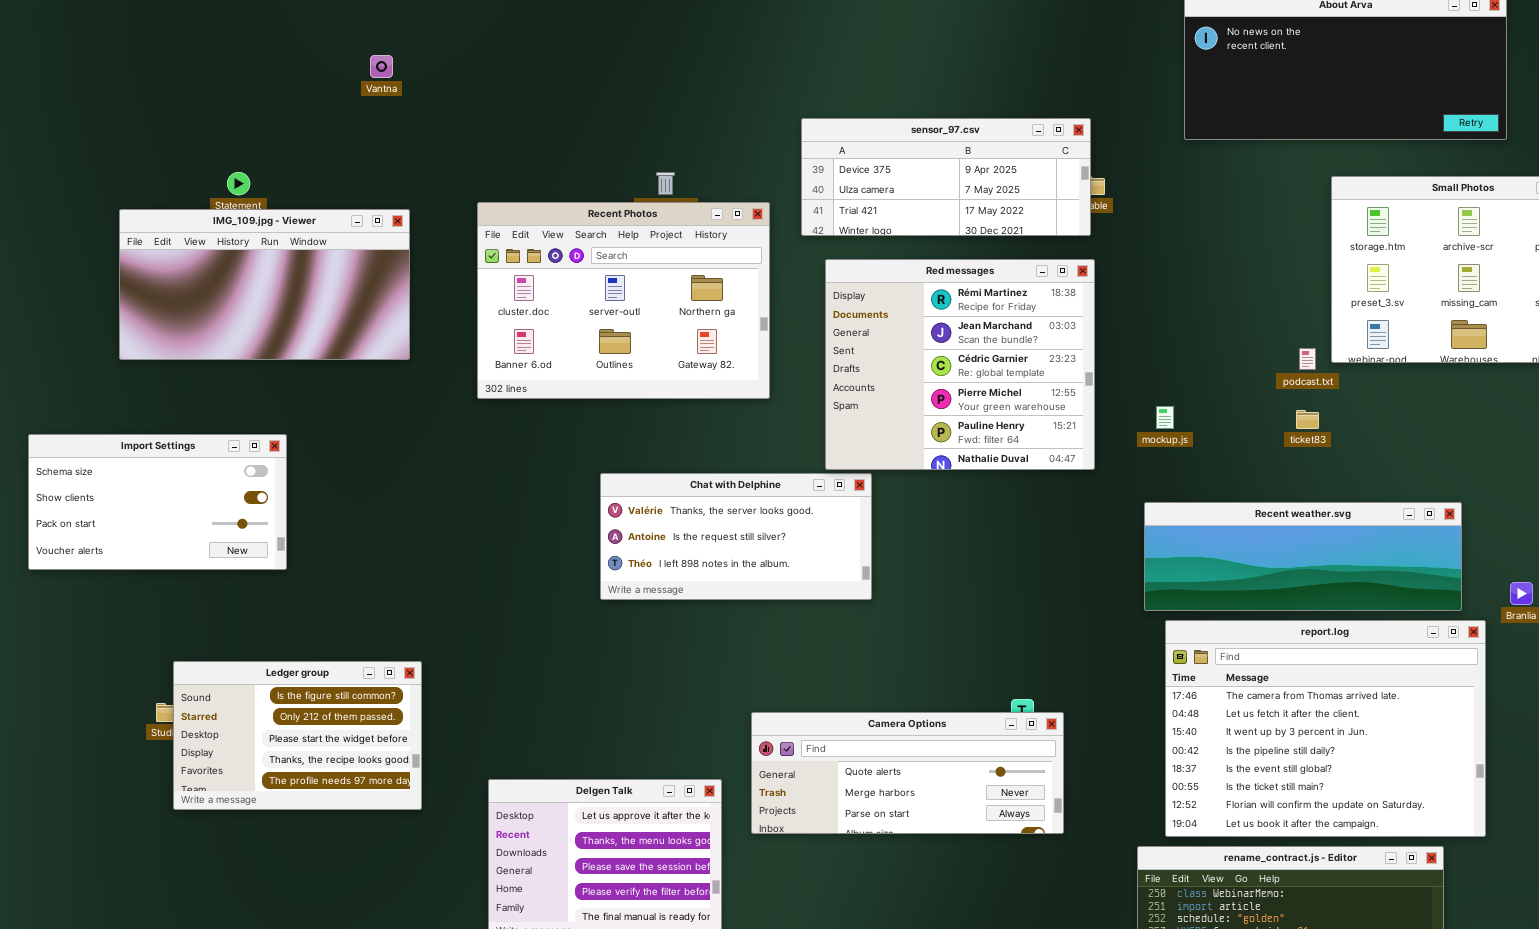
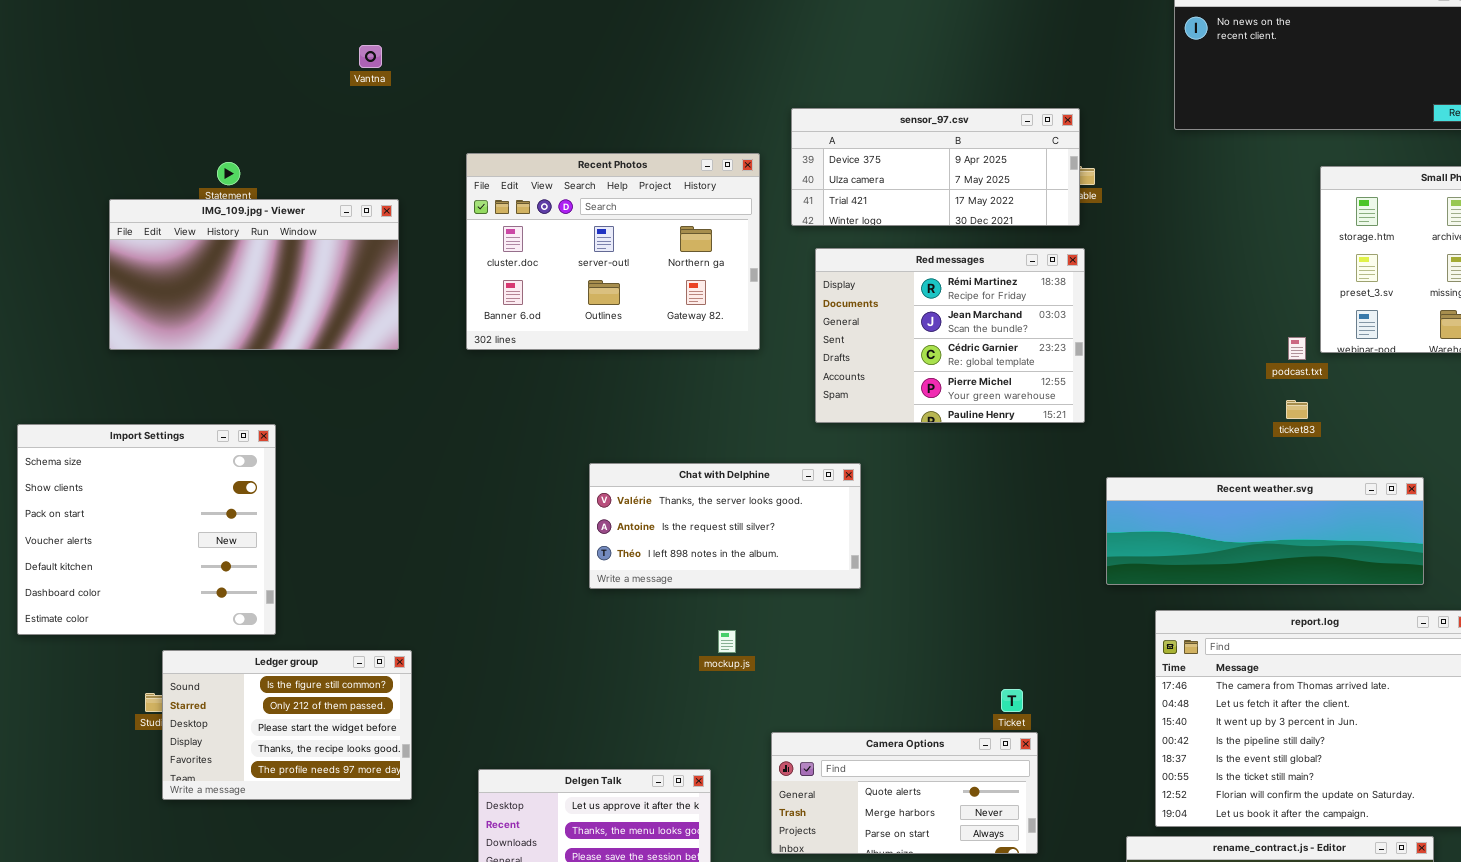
Recent Photos: [477,202,770,399] -> [466,153,760,350], moved
Red messages: [825,259,1095,470] -> [815,248,1085,423], resized
mockup.js: [1156,406,1174,429] -> [718,630,736,653], moved
Import Settings: [28,434,287,570] -> [17,424,276,635], resized
Recent weather.svg: [1144,502,1462,611] -> [1106,477,1424,585], moved
Camera Options: [751,712,1064,834] -> [771,732,1038,854], moved, resized

